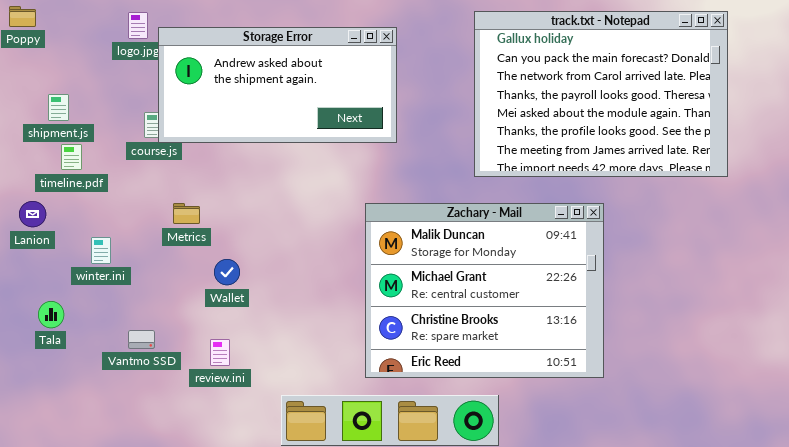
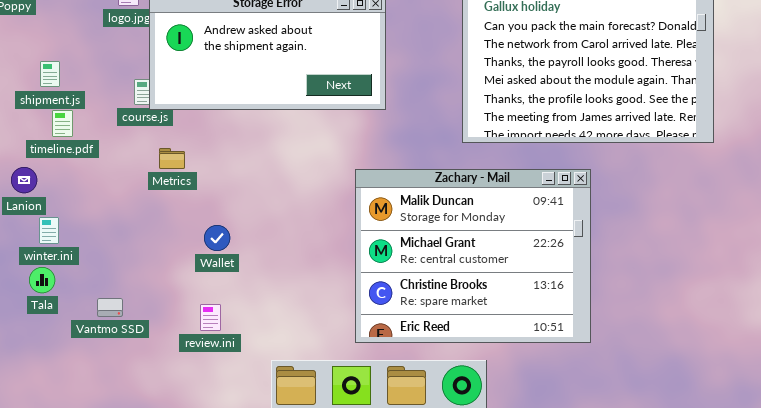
Metrics: [173,203,200,224] -> [159,148,185,169], moved
winter.ini: [91,237,111,264] -> [39,217,59,244], moved
Vantmo SSD: [128,330,155,349] -> [97,298,123,317], moved

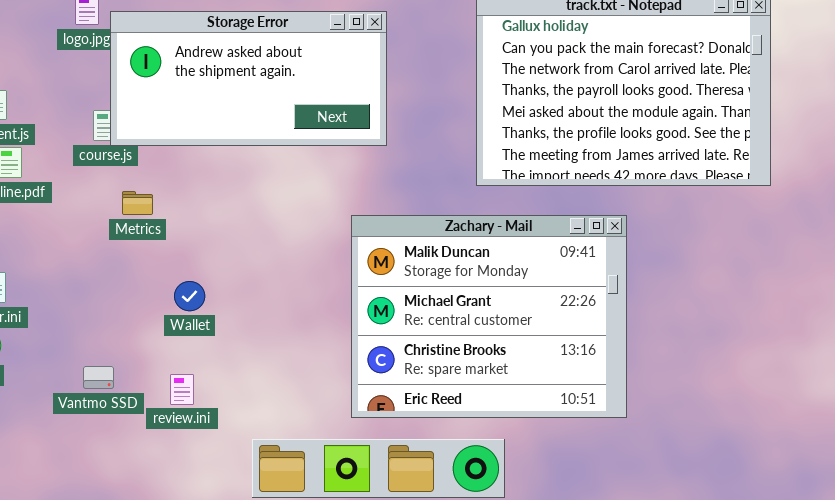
Vantmo SSD: [97,298,123,317] -> [83,366,114,389], moved

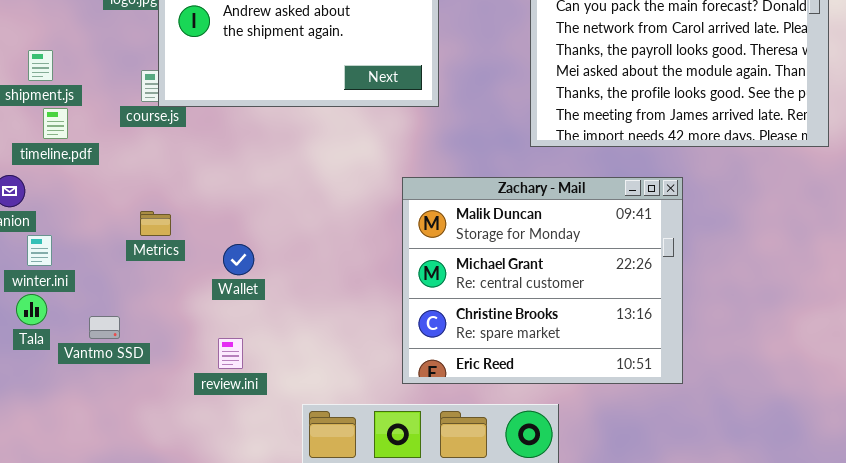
Metrics: [122,191,153,215] -> [140,211,171,236], moved
Vantmo SSD: [83,366,114,389] -> [89,316,120,339], moved

